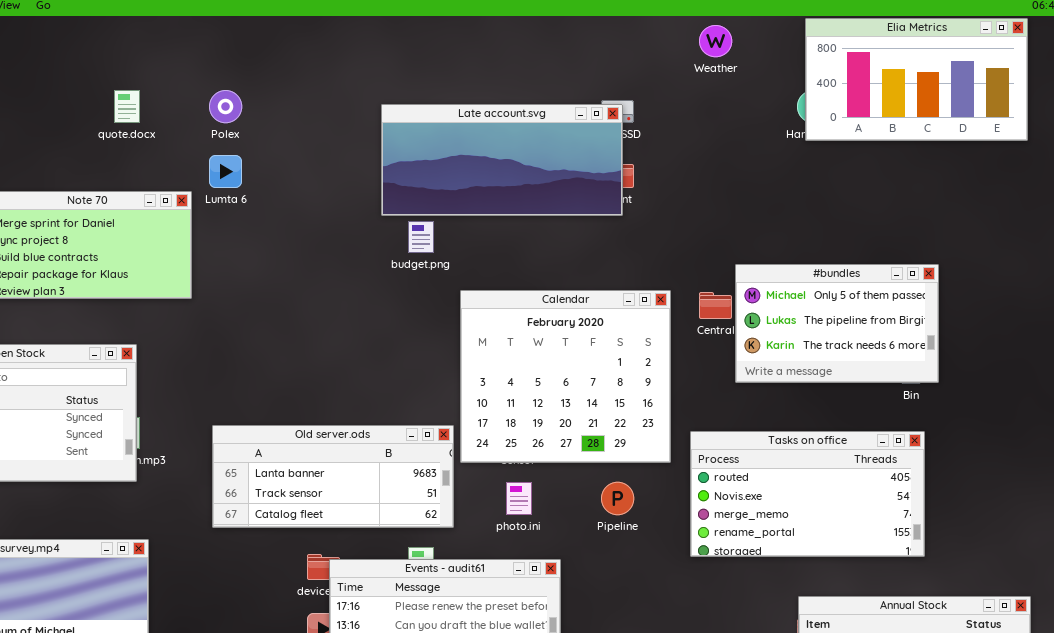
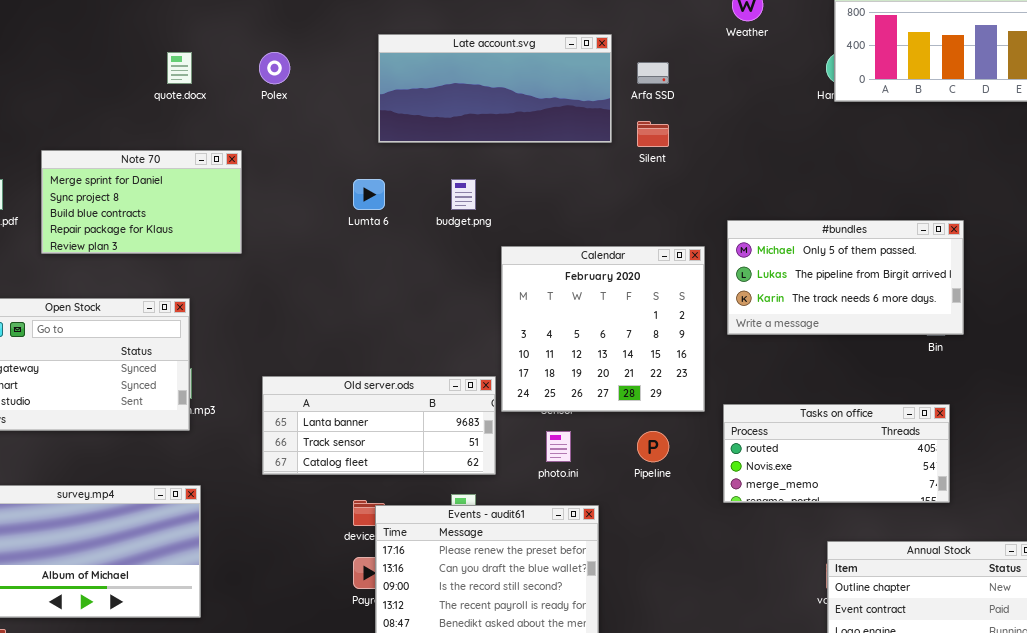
Late account.svg: [381,104,623,216] -> [378,34,612,143], moved
Lumta 6: [209,155,242,188] -> [353,179,385,210], moved
#bundles: [735,264,939,383] -> [727,220,964,335], resized
Tasks on office: [690,431,925,557] -> [723,404,950,503], resized

